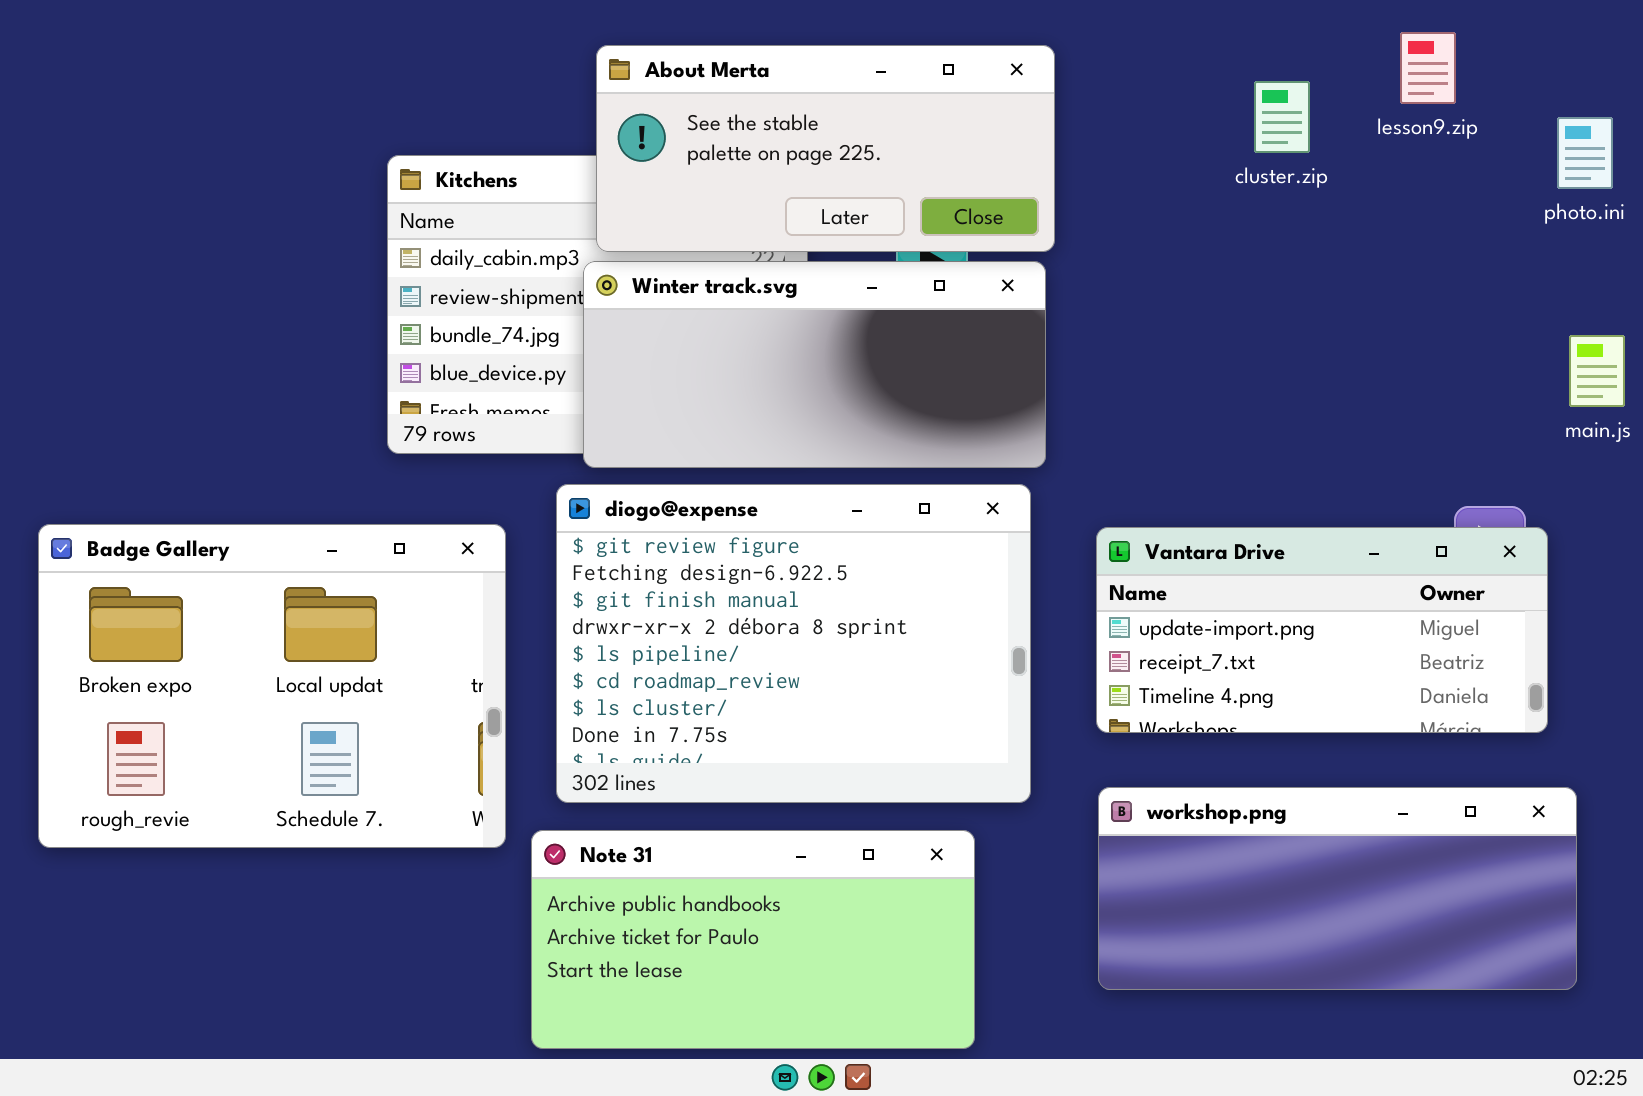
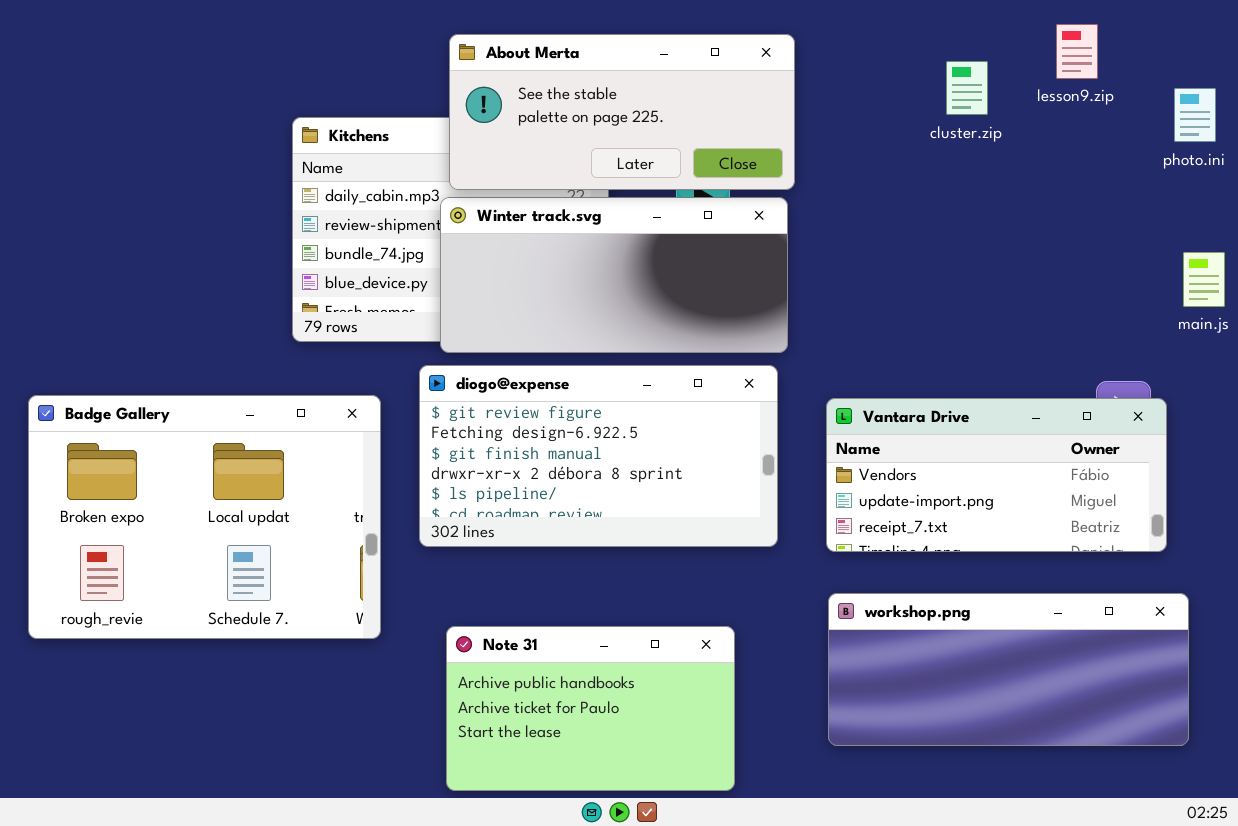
diogo@expense: [556,484,1031,803] -> [419,365,778,547], resized
Vantara Drive: [1096,527,1548,733] -> [826,398,1167,552], scrolled up 1 row
Note 31: [531,830,975,1049] -> [446,626,735,791], resized

